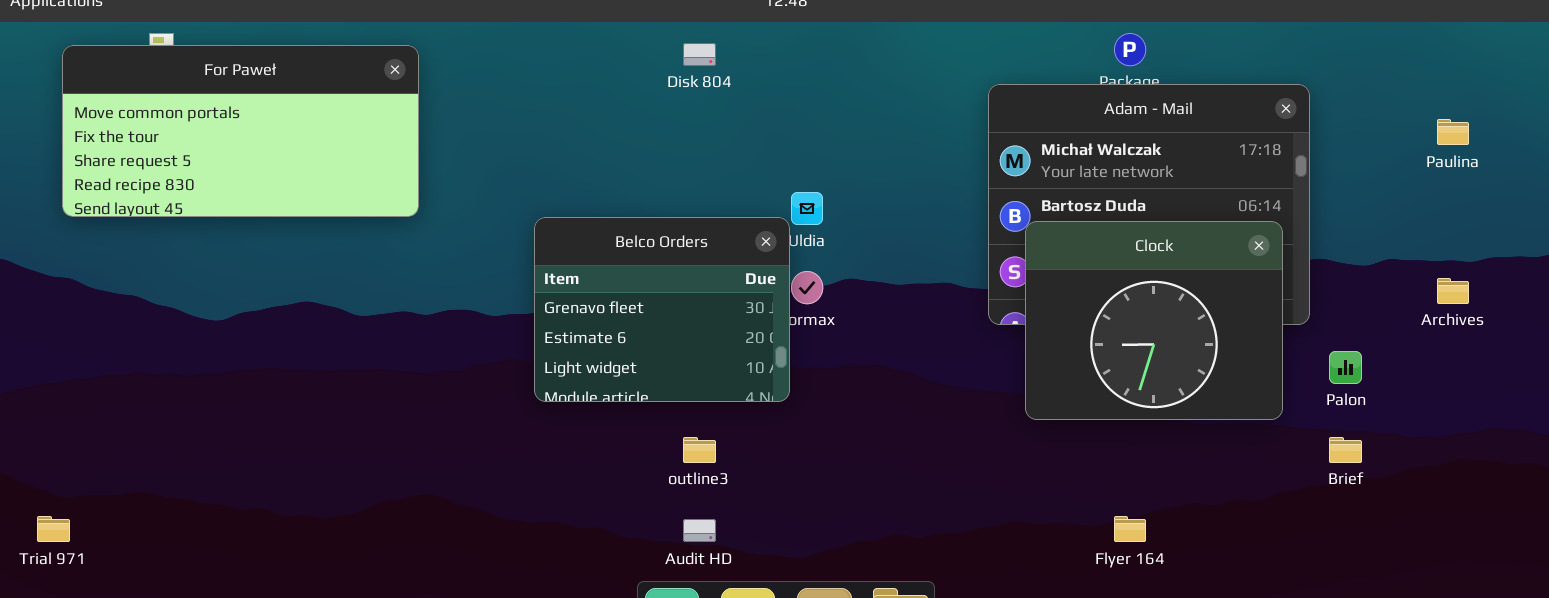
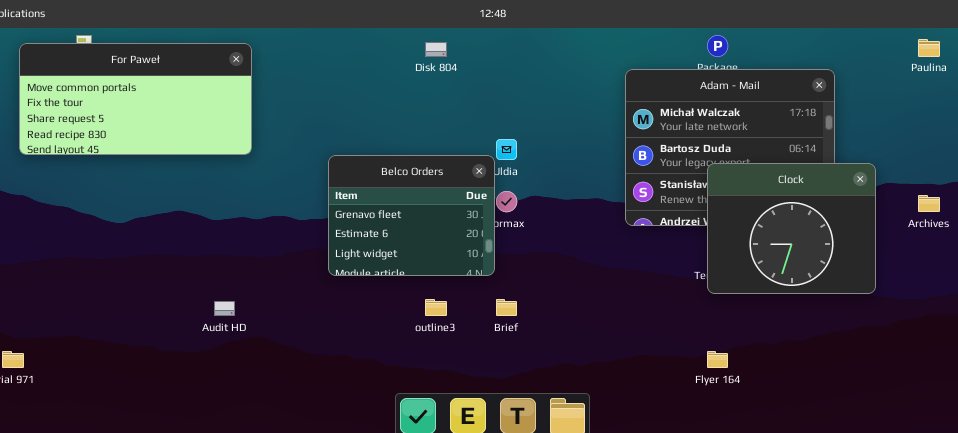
Paulina: [1437,119,1469,145] -> [918,39,940,57], moved
Clock: [1025,221,1283,420] -> [707,163,876,294], moved
Brief: [1329,437,1362,463] -> [496,299,517,316], moved
Audit HD: [683,519,716,542] -> [214,301,235,316], moved

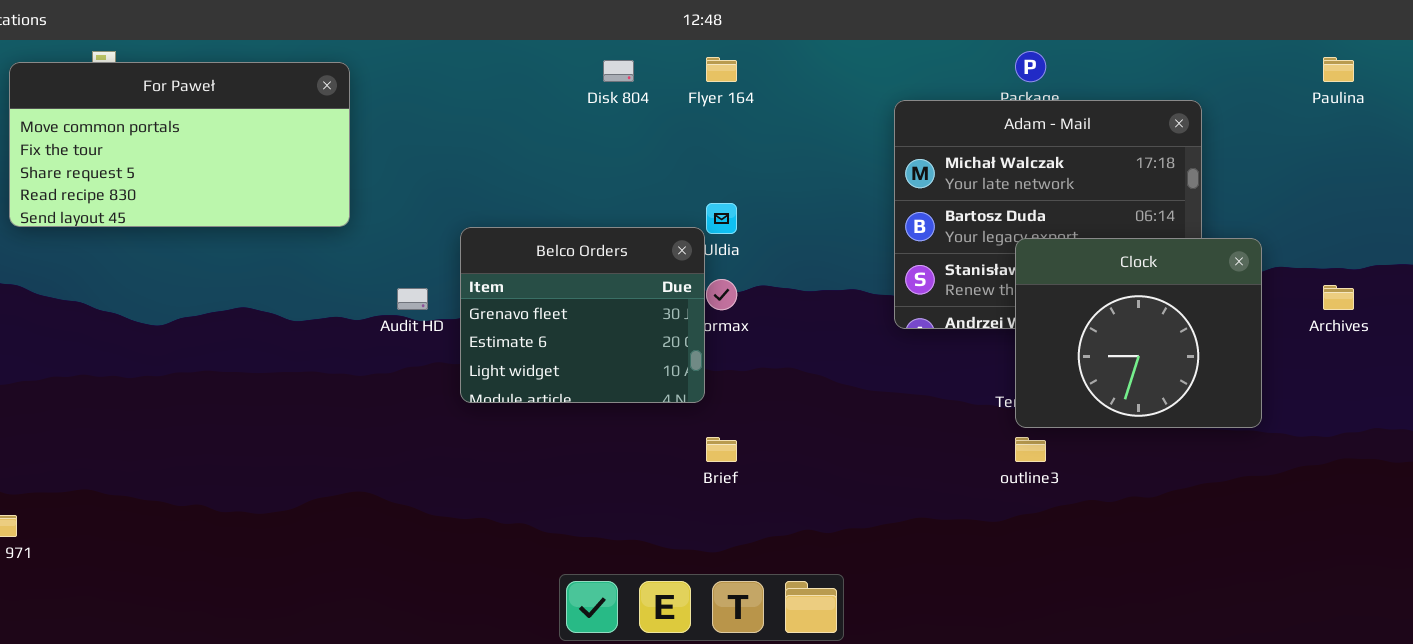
outline3: [425,299,447,316] -> [1015,437,1046,462], moved
Audit HD: [214,301,235,316] -> [397,288,428,310], moved
Flyer 164: [707,351,728,368] -> [706,57,737,82], moved

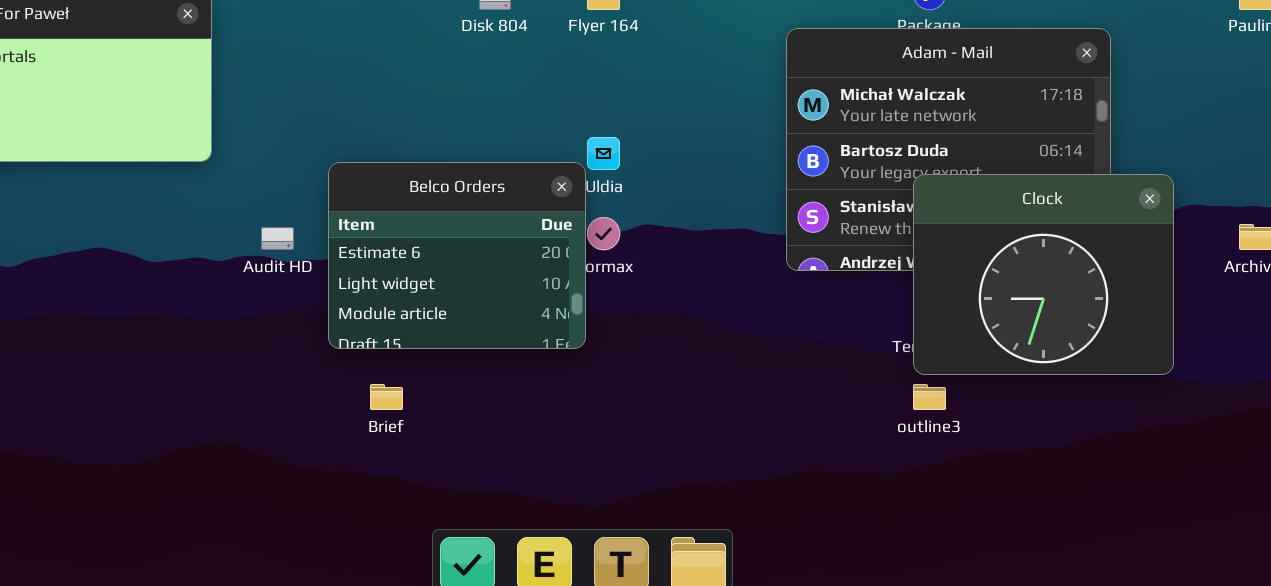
Belco Orders: [460,227,705,403] -> [328,162,586,349], scrolled down 1 row
Brief: [706,437,737,462] -> [370,384,403,410], moved

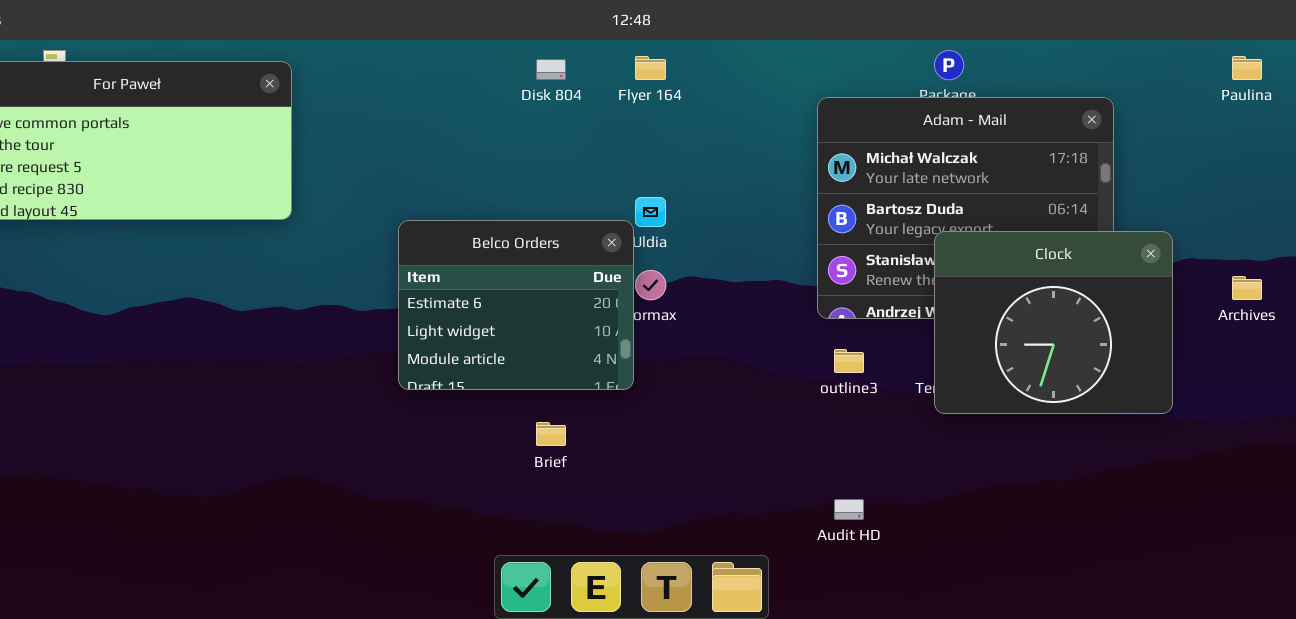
Audit HD: [261,227,294,250] -> [834,499,864,520], moved
Brief: [370,384,403,410] -> [536,422,566,446], moved
outline3: [913,384,946,410] -> [834,349,864,373], moved

